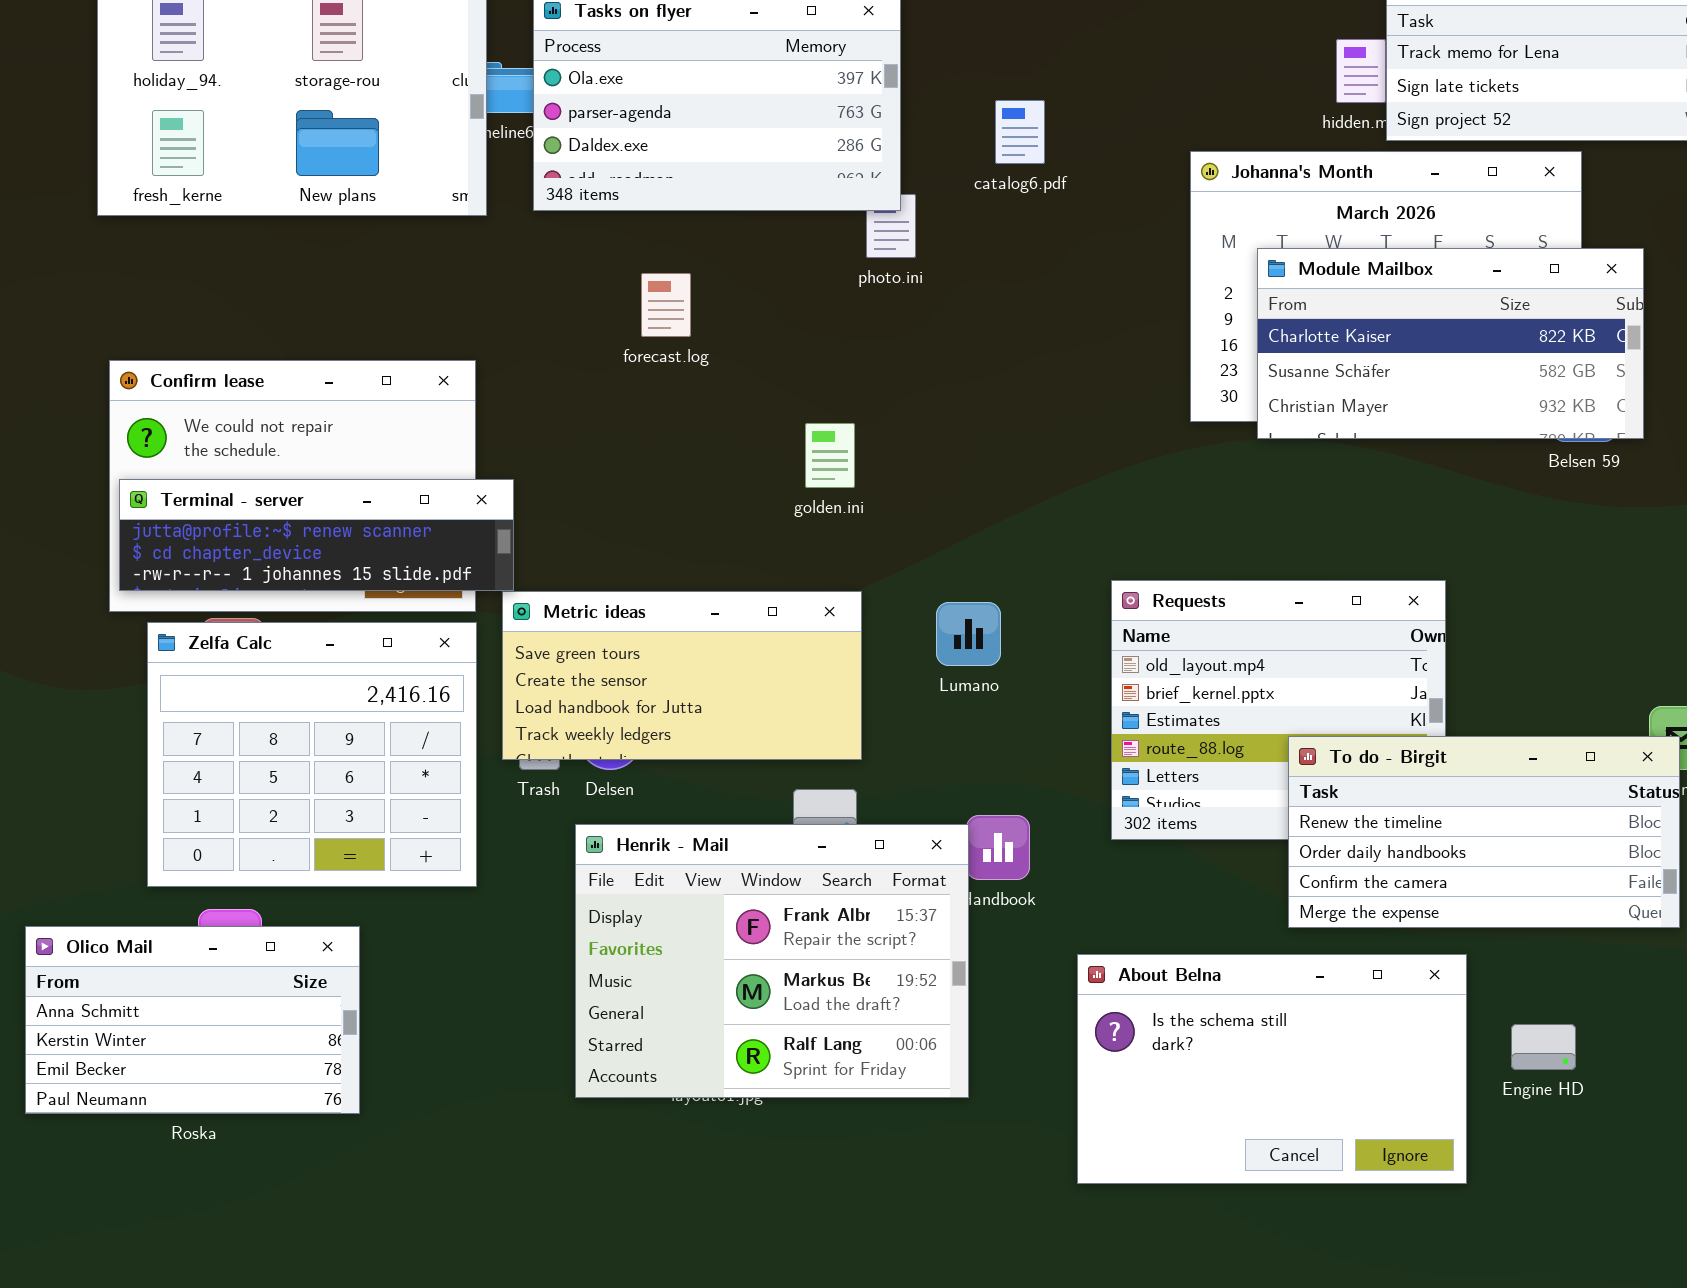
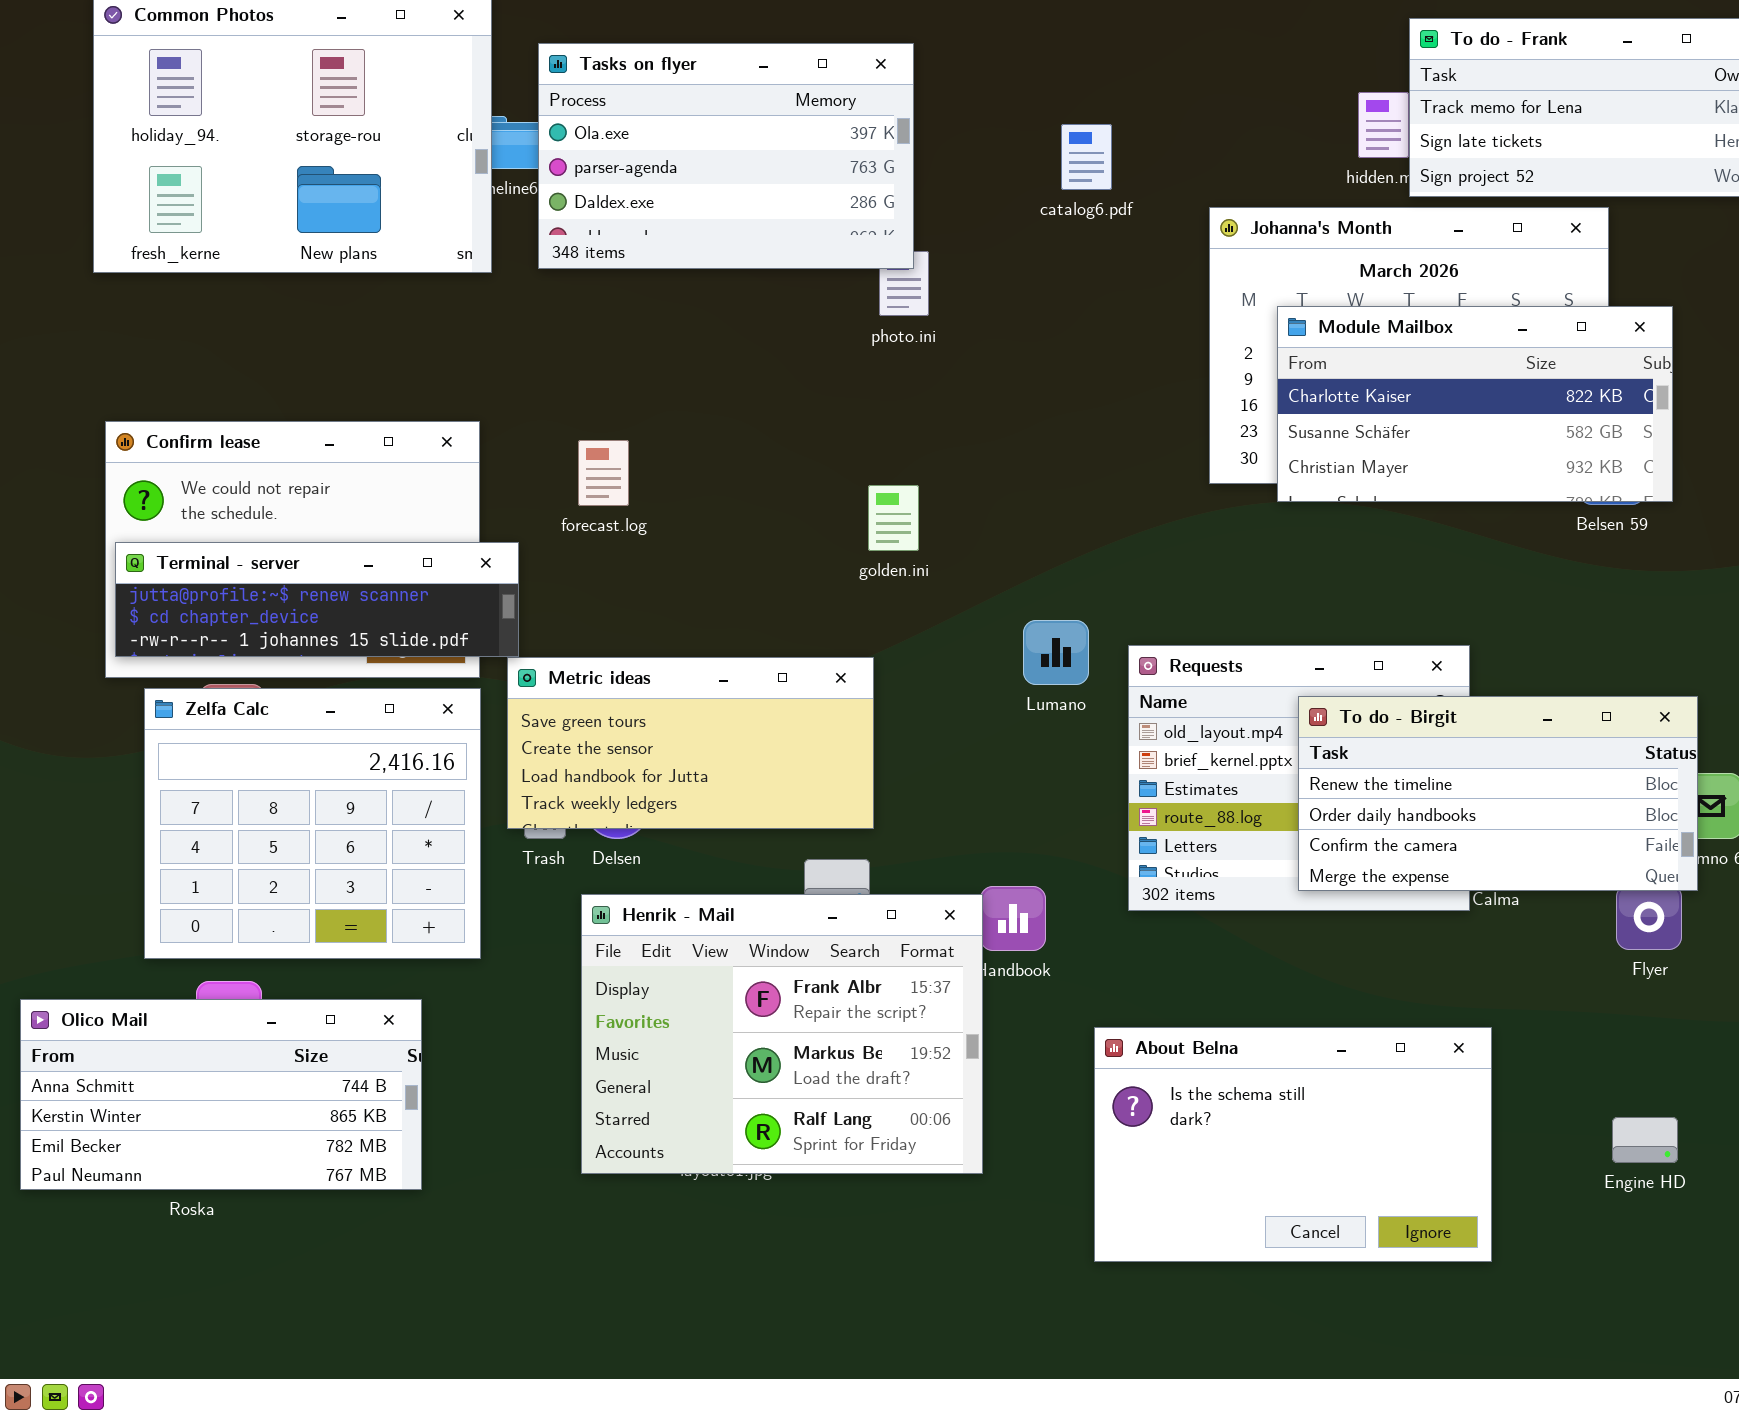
catalog6.pdf: [995,100,1045,164] -> [1061,124,1112,190], moved
forecast.log: [641,273,691,337] -> [578,440,629,506], moved
golden.ini: [805,423,855,488] -> [868,485,919,551], moved
Lumano: [936,602,1001,666] -> [1023,620,1089,685], moved
To do - Birgit: [1288,736,1680,928] -> [1298,696,1698,891], moved
Olico Mail: [25,926,360,1114] -> [20,999,422,1190], resized
Engine HD: [1511,1024,1576,1070] -> [1612,1117,1678,1163], moved

